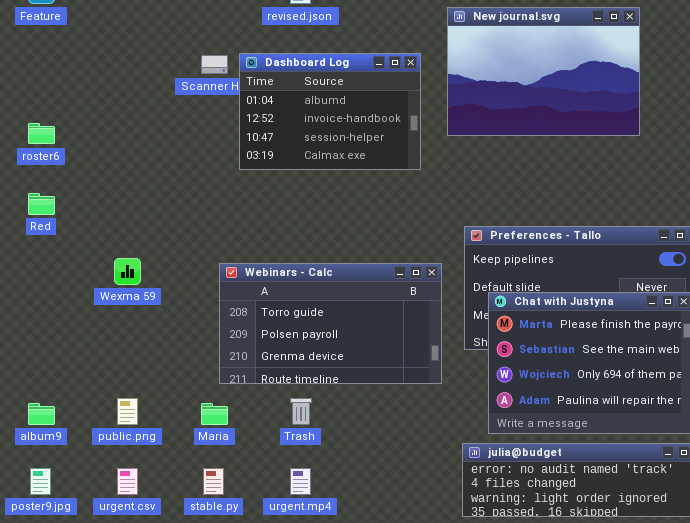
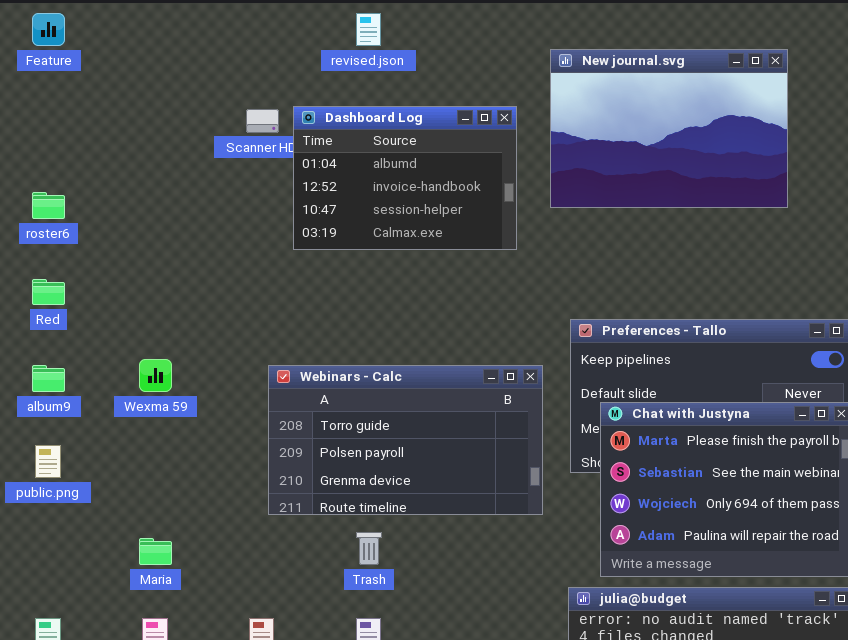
public.png: [117,398,138,425] -> [35,445,61,478], moved
album9: [28,403,55,425] -> [32,365,65,392], moved
Maria: [201,403,228,425] -> [139,538,172,565], moved

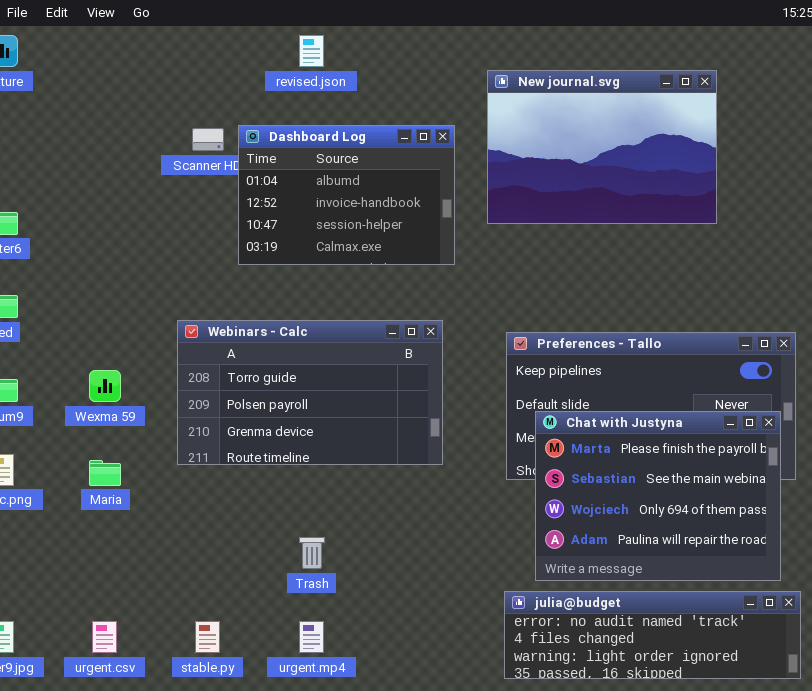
Webinars - Calc: [268,365,543,515] -> [177,320,443,465], moved
Maria: [139,538,172,565] -> [89,460,121,486], moved

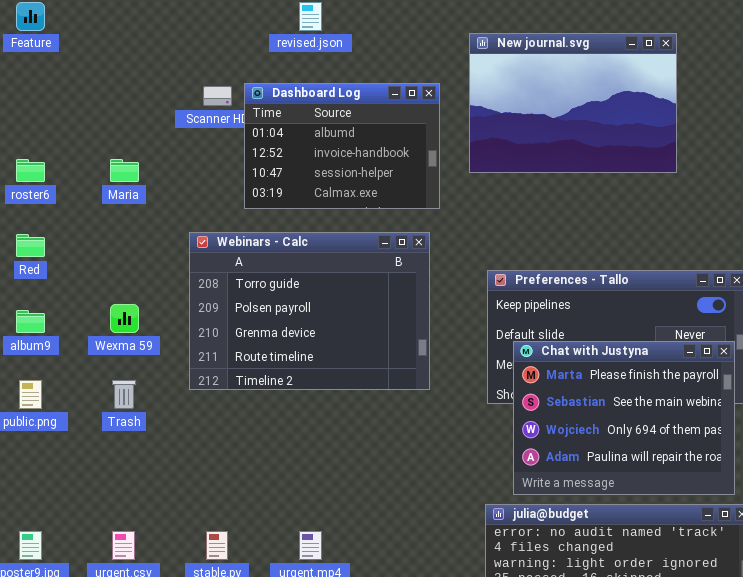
Webinars - Calc: [177,320,443,465] -> [189,232,430,390], resized
Maria: [89,460,121,486] -> [110,159,139,182], moved
Trash: [299,537,325,569] -> [112,380,136,409], moved

